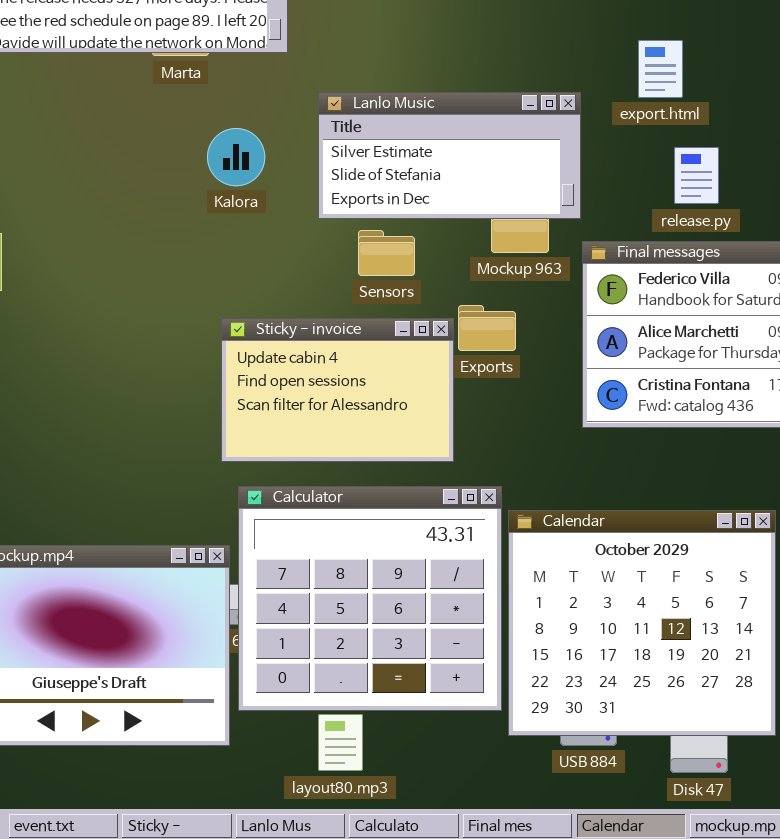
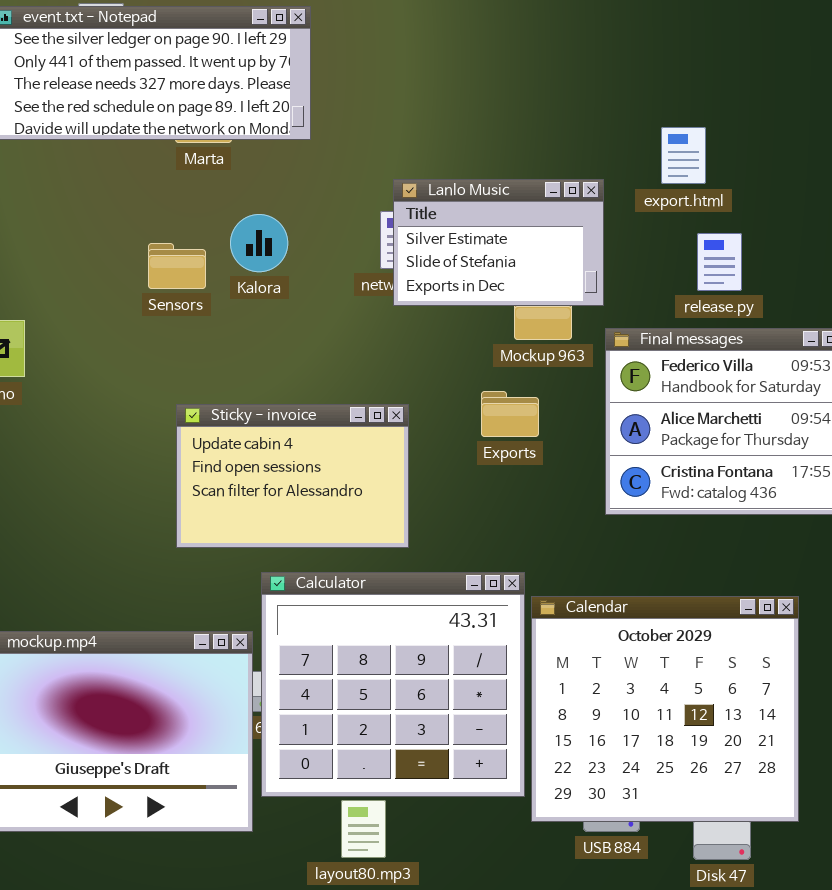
Lanlo Music: [318,92,581,219] -> [393,179,604,306], resized
Sensors: [358,230,415,276] -> [148,243,206,289], moved
Sticky - invoice: [221,318,454,462] -> [176,404,409,548], moved

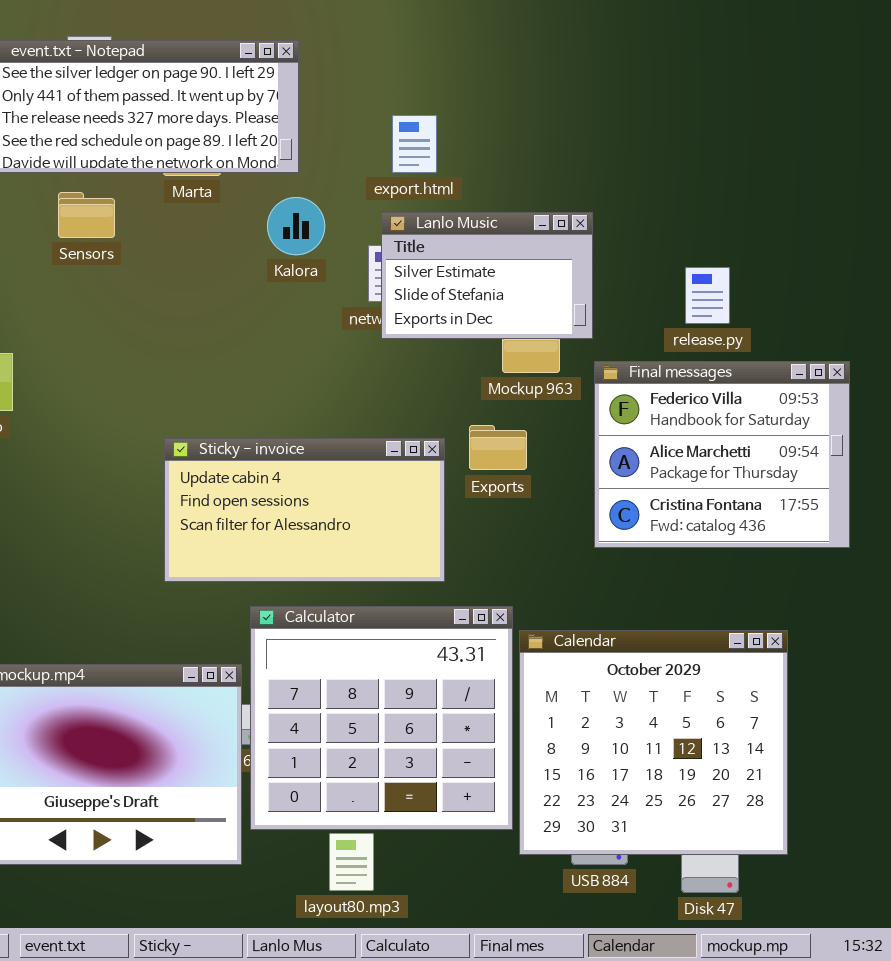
export.html: [661,127,706,184] -> [392,115,437,173], moved
Kalora: [230,214,288,272] -> [267,197,325,255], moved
Sensors: [148,243,206,289] -> [58,192,115,238], moved
Sticky - invoice: [176,404,409,548] -> [164,438,445,582], resized

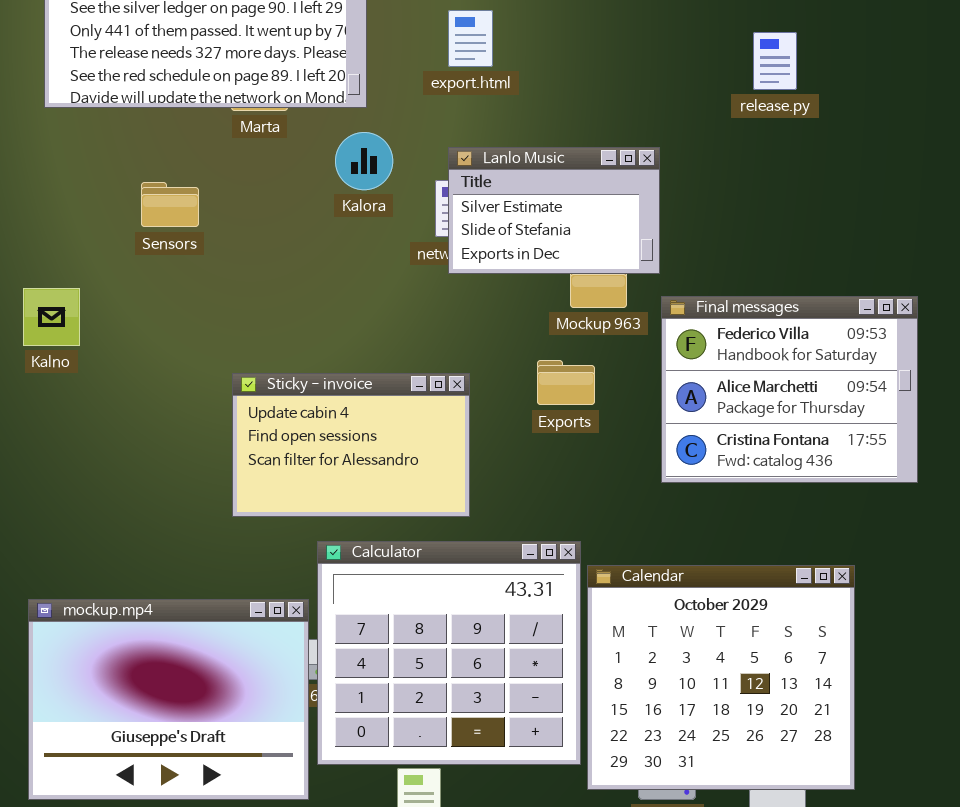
export.html: [392,115,437,173] -> [448,10,493,67], moved
Sensors: [58,192,115,238] -> [141,182,199,227], moved
release.py: [685,267,730,324] -> [753,32,797,90], moved
Sticky - invoice: [164,438,445,582] -> [232,373,470,517], resized

